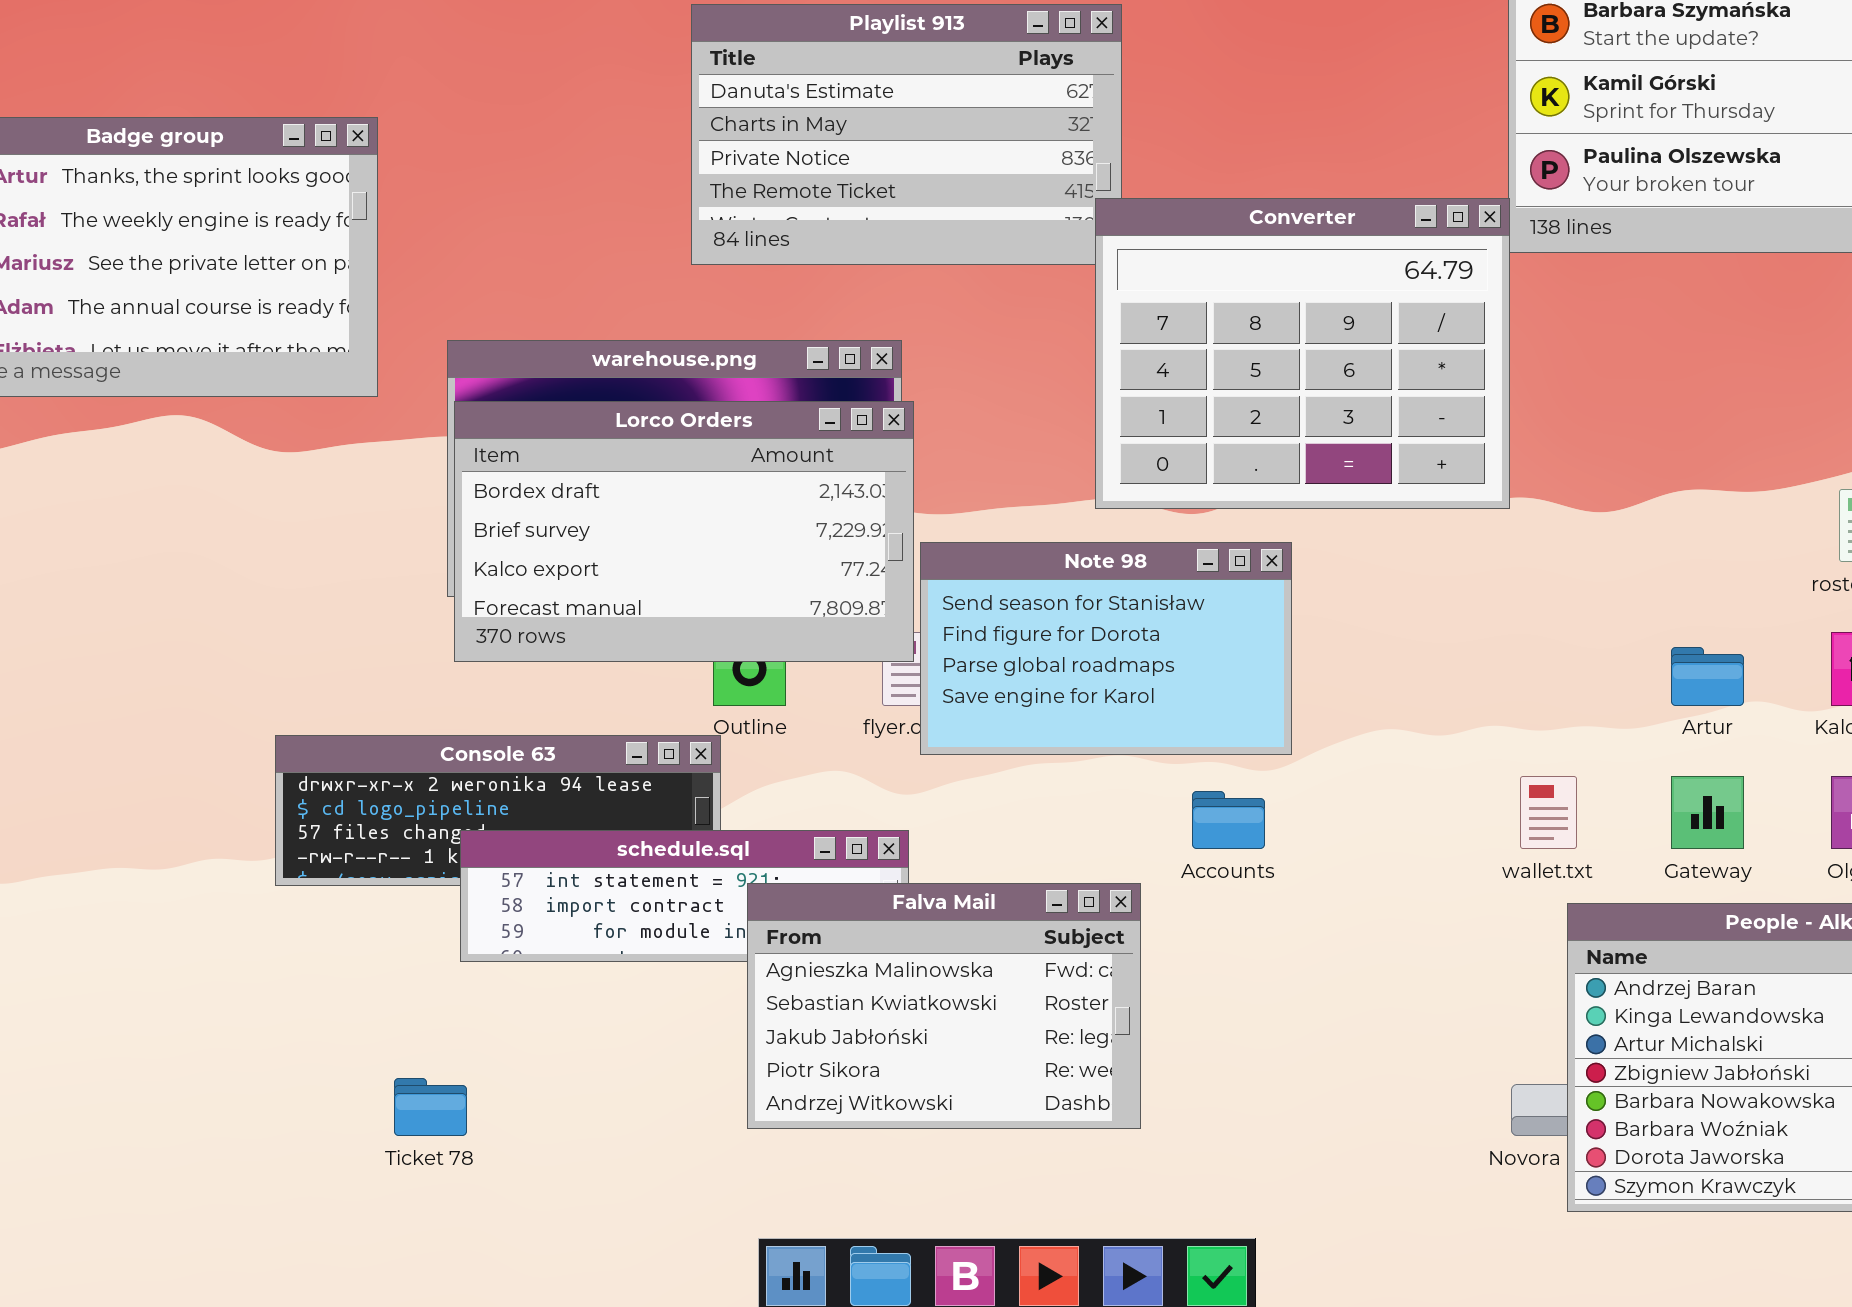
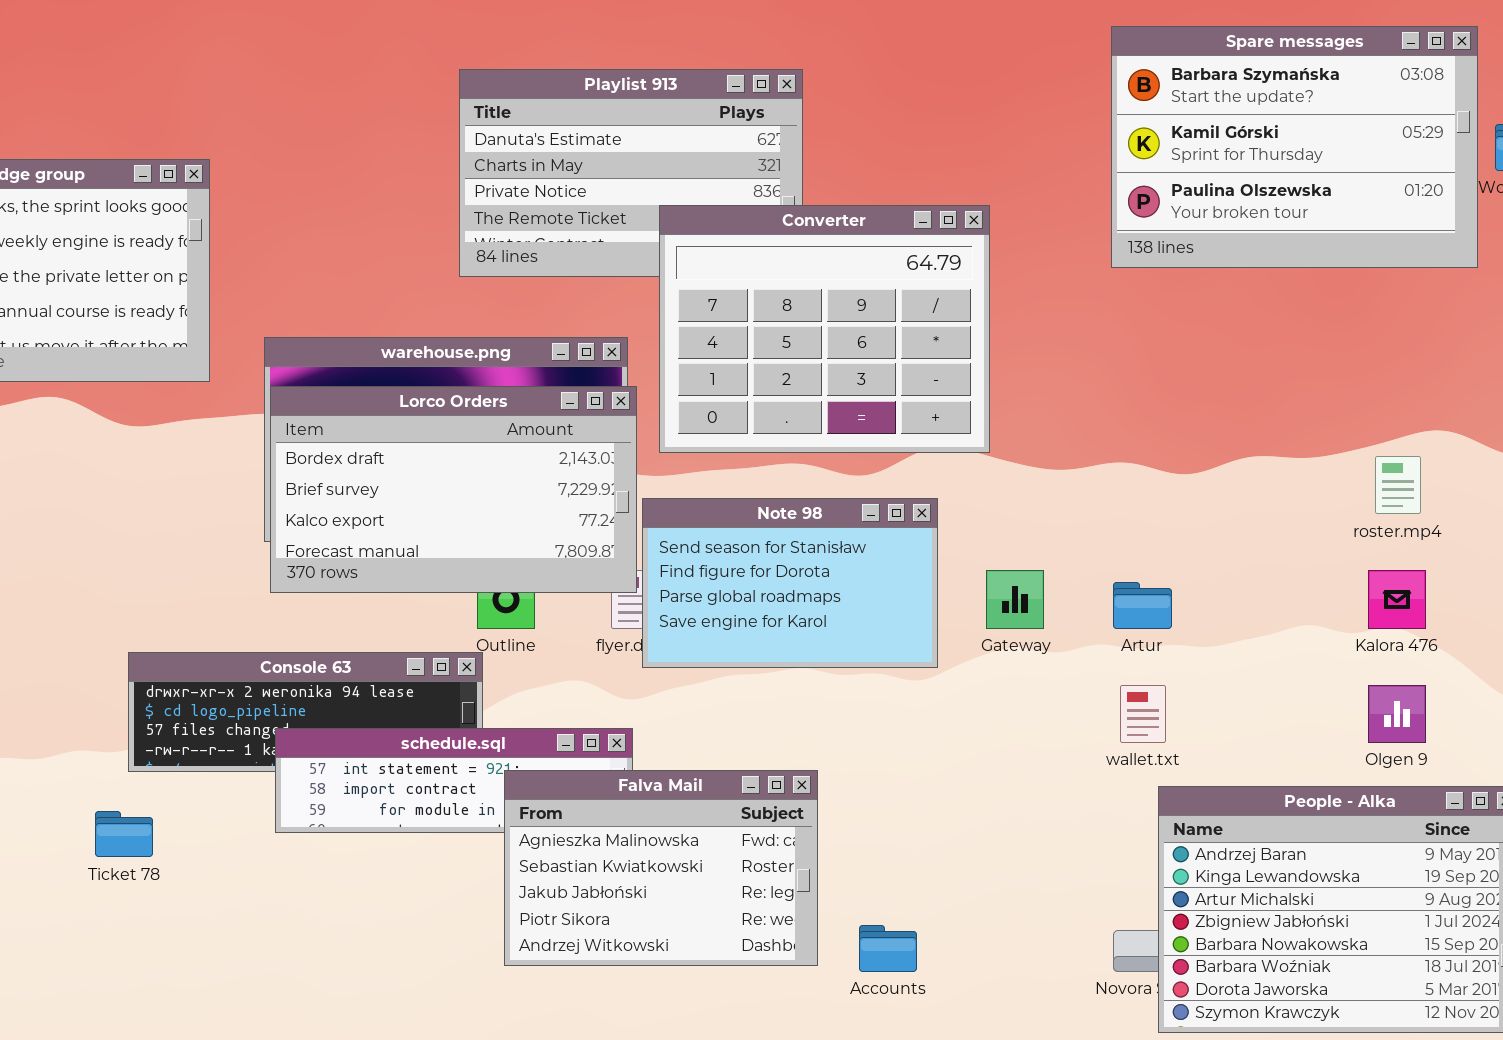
Converter: [1095,198,1510,509] -> [659,205,990,453], moved
Artur: [1671,647,1744,706] -> [1113,582,1172,629], moved
Gateway: [1671,776,1744,849] -> [986,570,1044,629], moved
Accounts: [1192,791,1265,849] -> [859,925,917,972], moved
Ticket 78: [394,1078,467,1136] -> [95,811,153,857], moved

